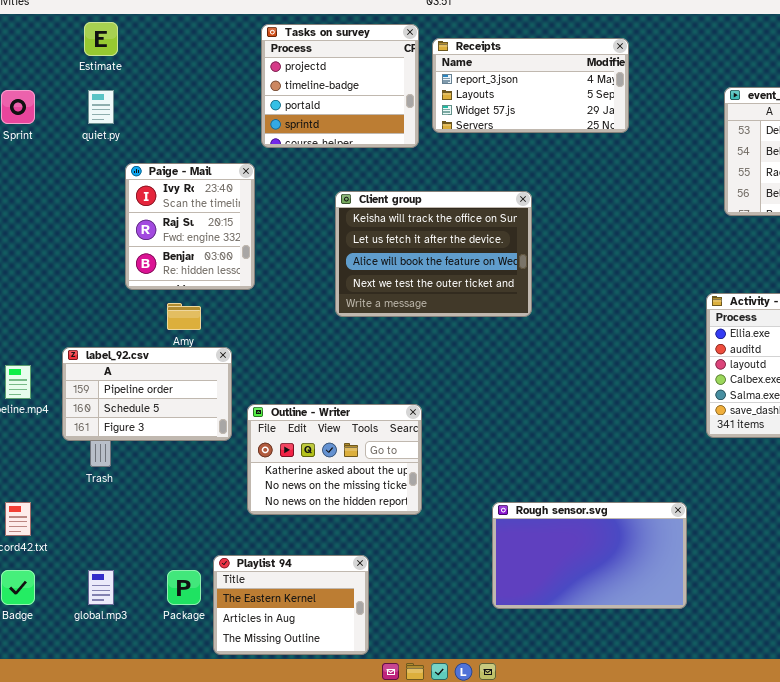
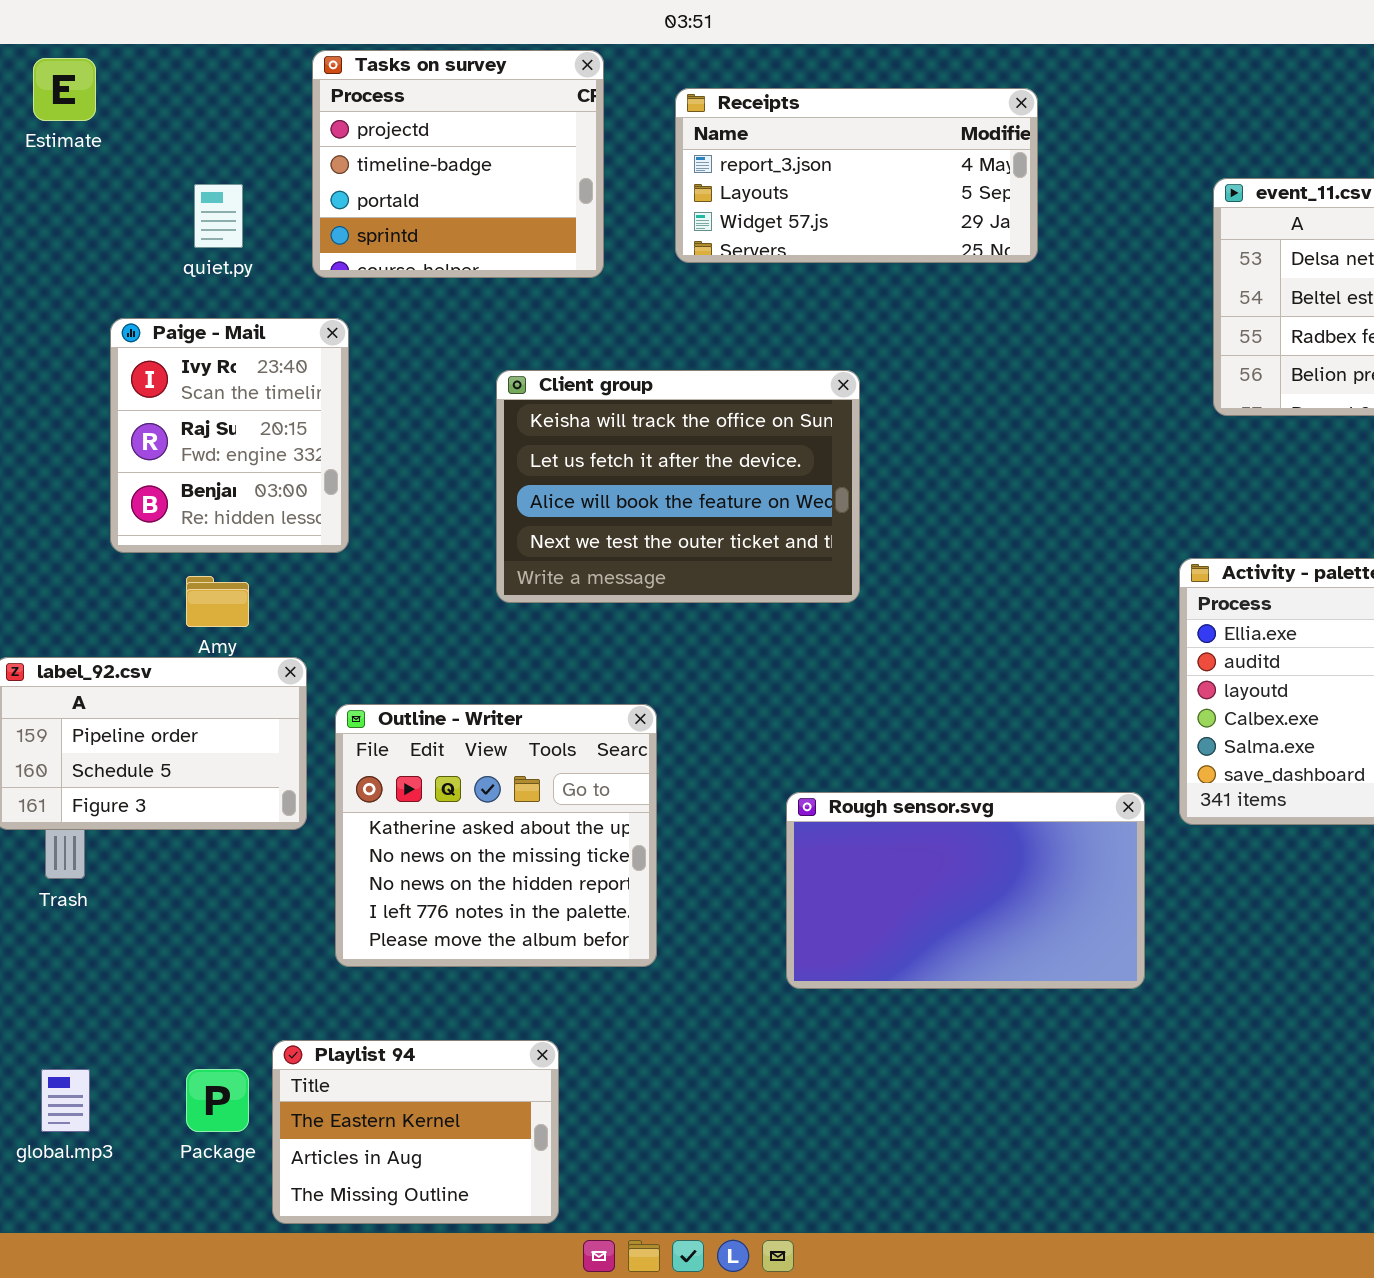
Tasks on survey: [261,24,419,148] -> [312,50,604,278], moved
quiet.py: [88,90,114,124] -> [194,184,243,248], moved
Outline - Writer: [247,404,422,515] -> [335,704,657,967], resized
Rough sensor.svg: [492,502,687,609] -> [786,792,1145,989], moved

